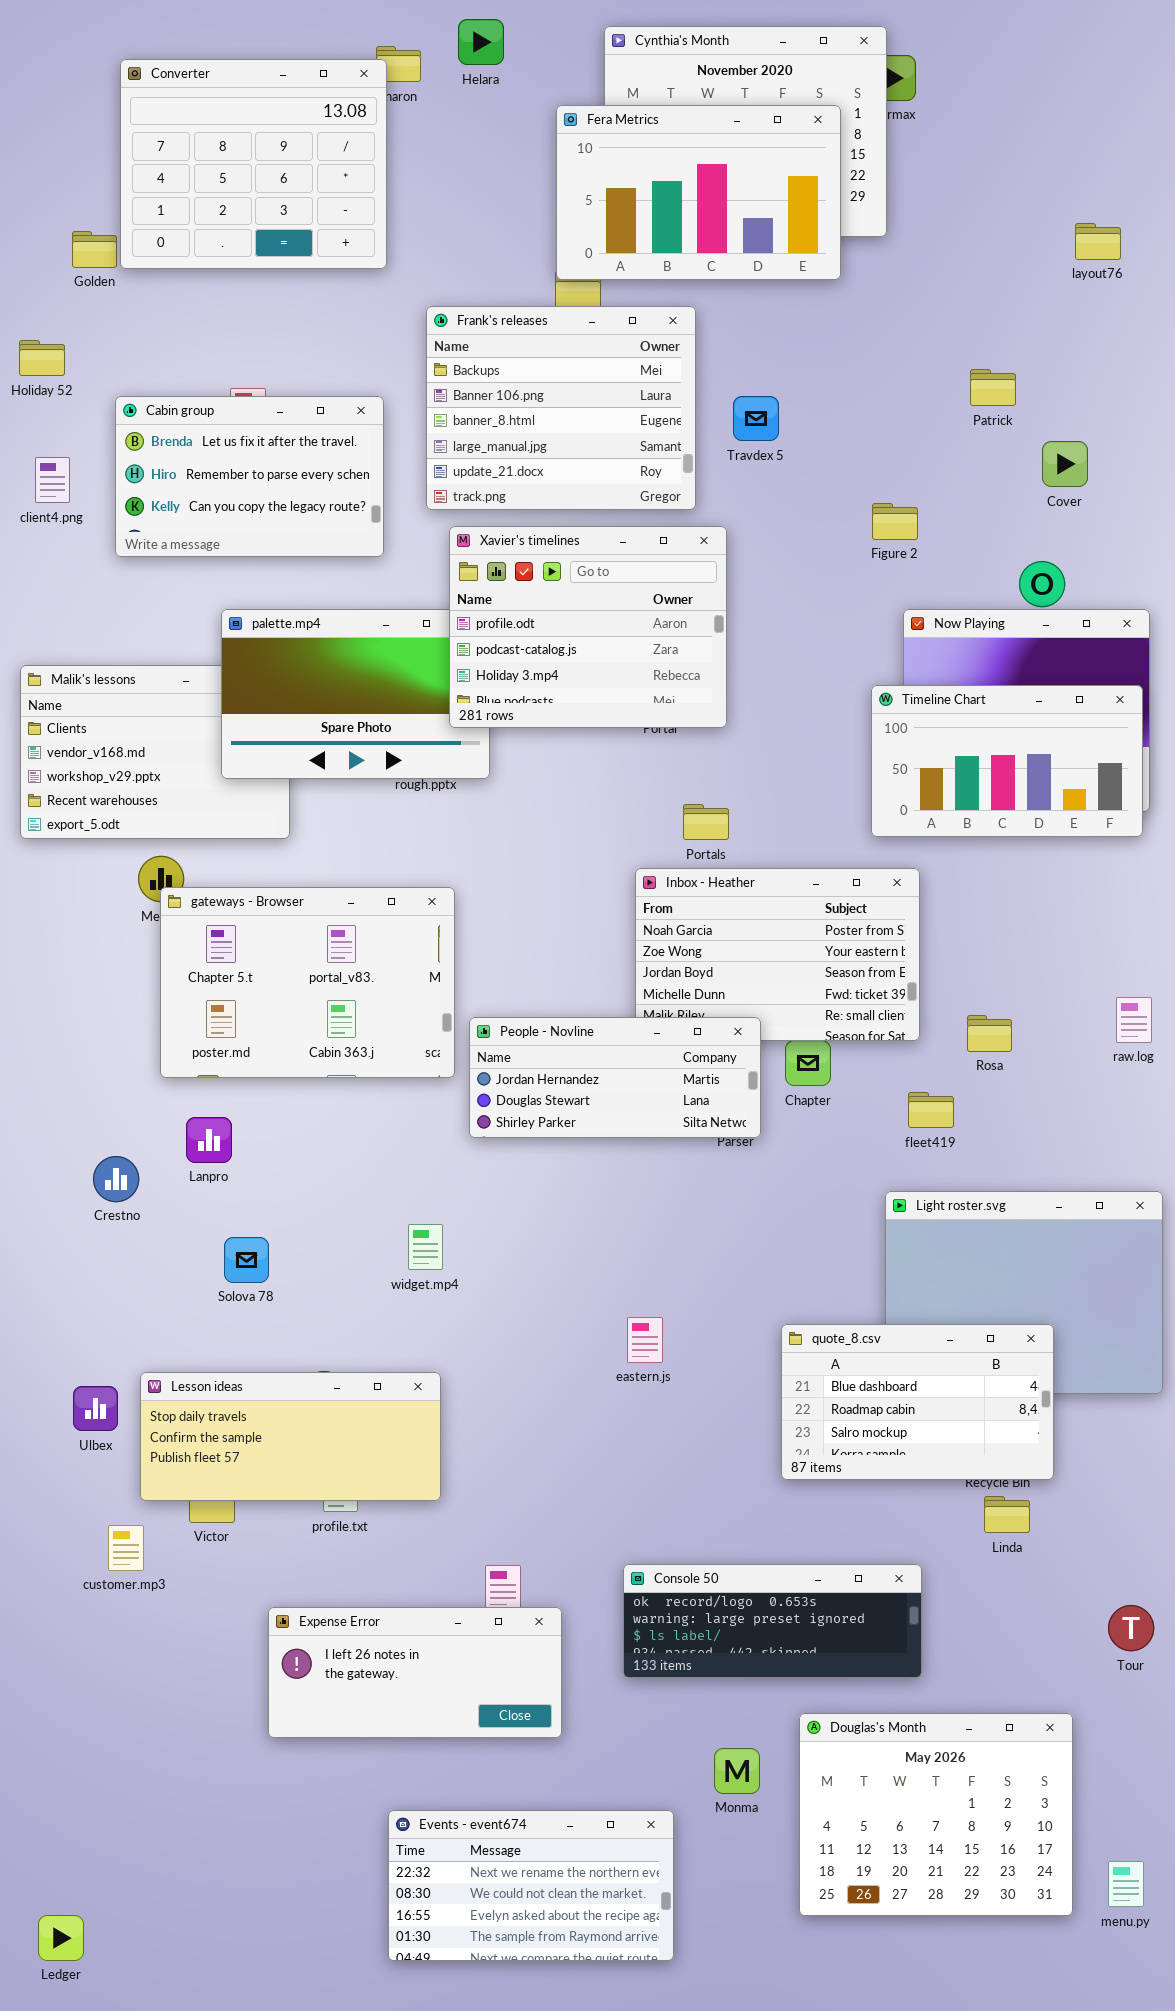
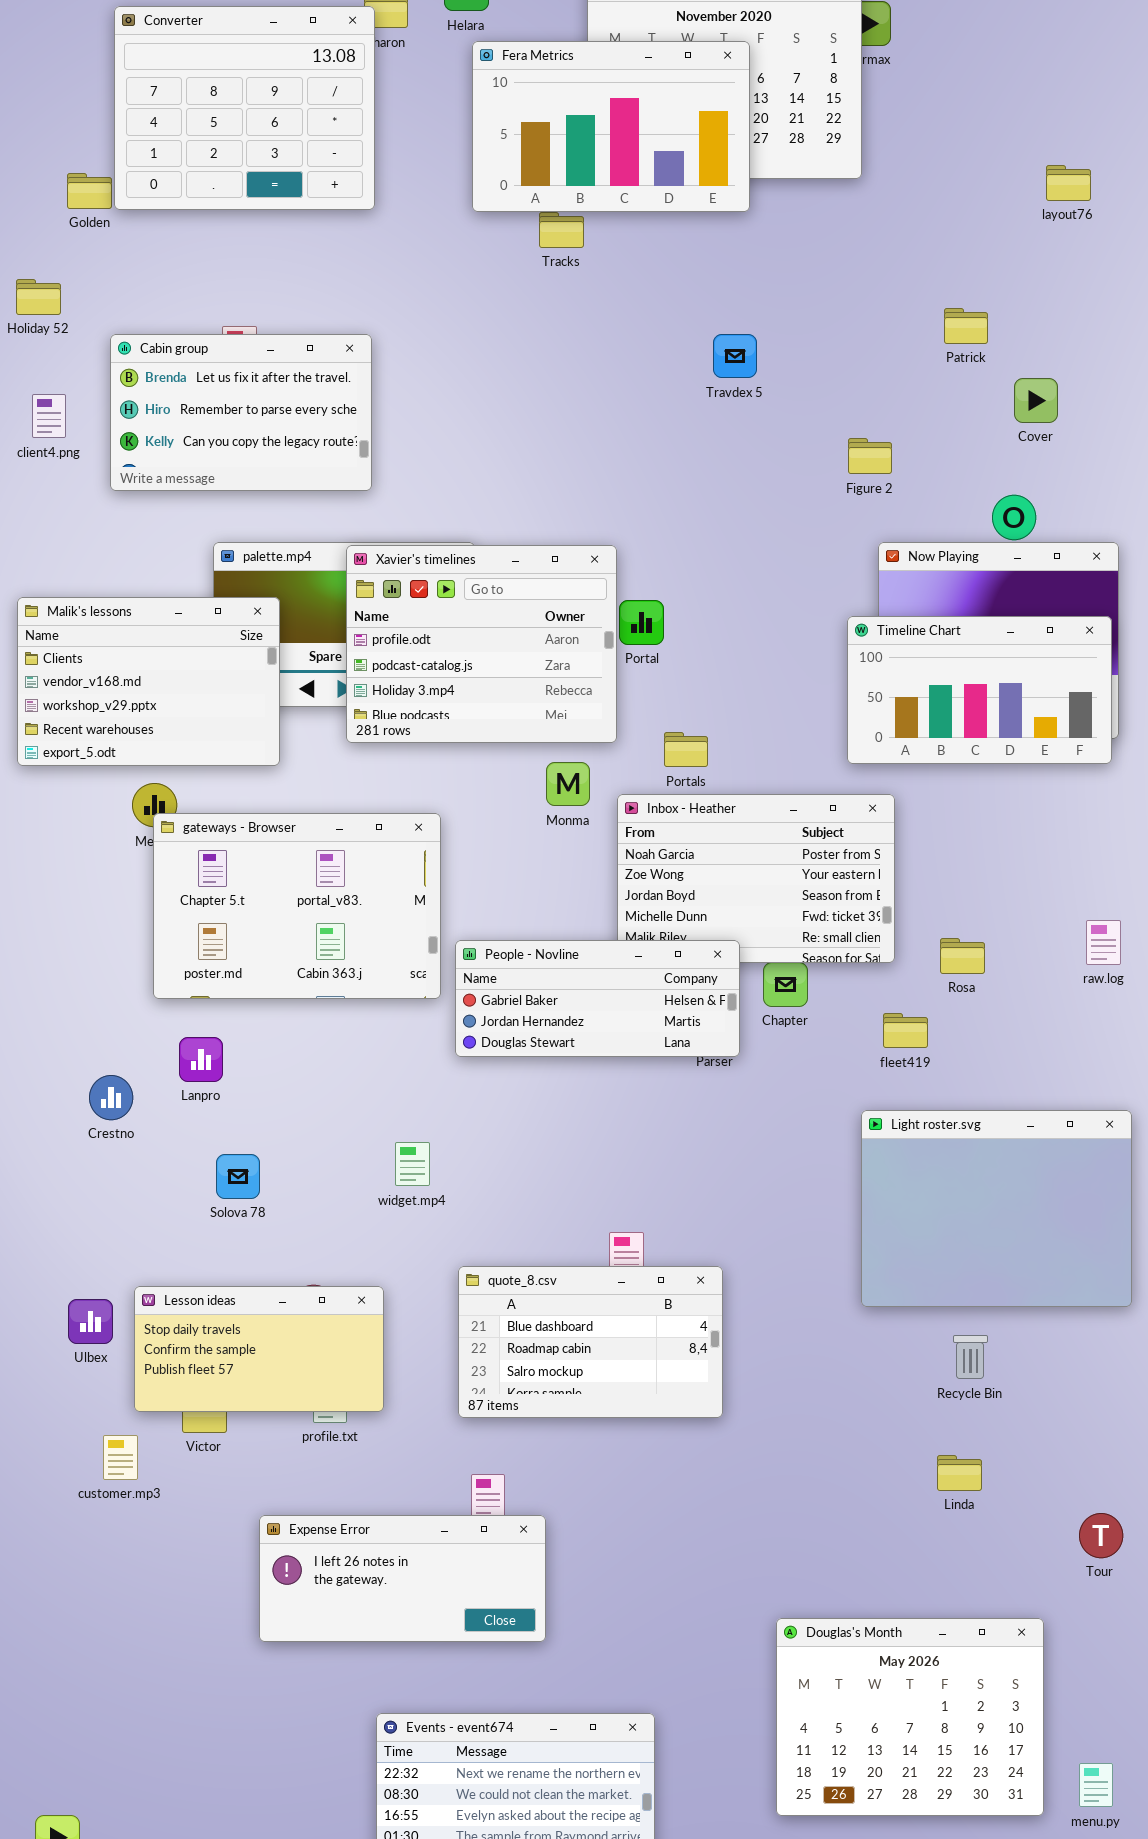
Fera Metrics: [556,105,841,280] -> [472,41,750,212], moved
Frank's releases: [426,306,696,510] -> none, closed
Xavier's timelines: [449,526,727,728] -> [346,545,617,743], moved
Malik's lessons: [20,665,290,839] -> [17,597,280,766], raised
People - Novline: [469,1017,761,1138] -> [455,940,740,1057], scrolled up 1 row
quote_8.csv: [781,1324,1054,1480] -> [458,1266,723,1418], moved
Lesson ideas: [140,1372,441,1501] -> [134,1286,384,1412], resized
Linda: [984,1496,1030,1533] -> [937,1455,982,1491], moved
Console 50: [623,1564,922,1678] -> none, closed
Monma: [714,1748,760,1794] -> [546,762,590,806], moved

